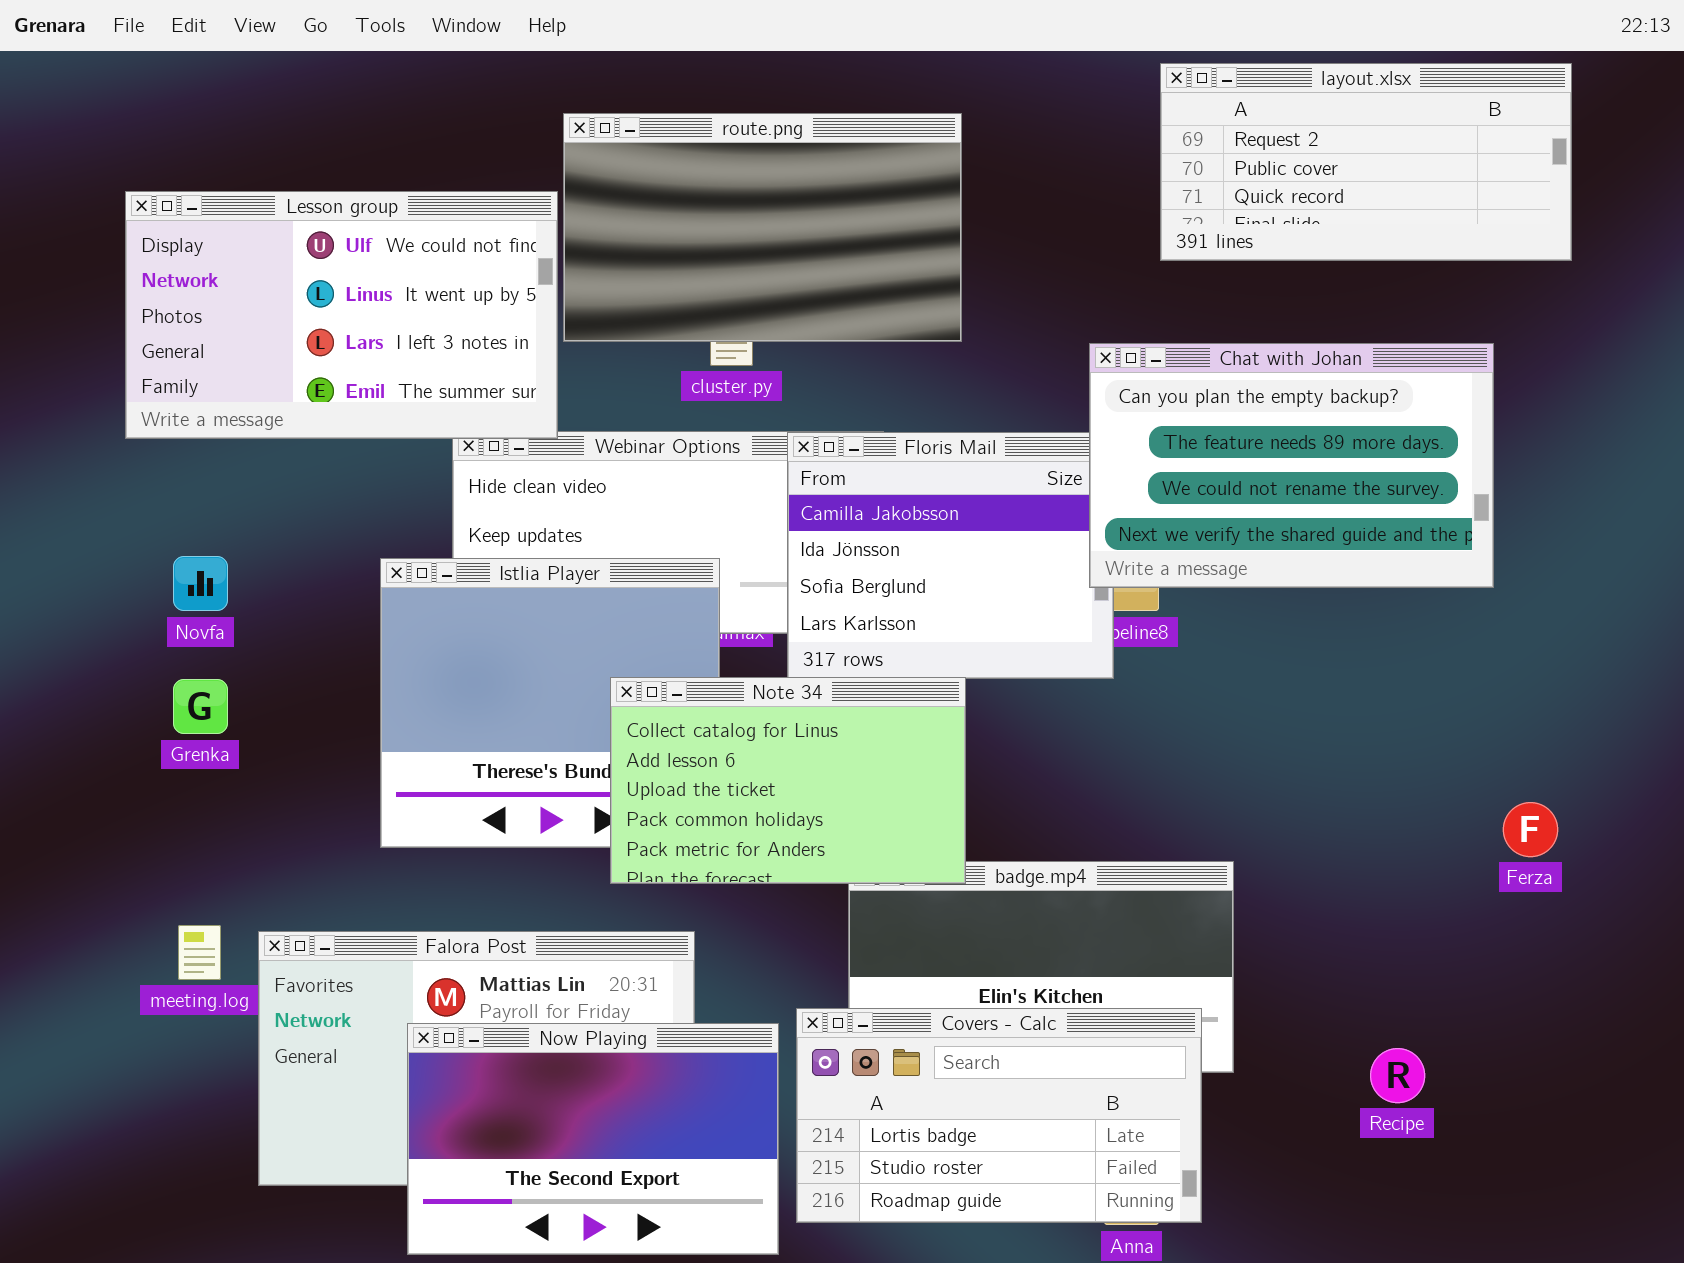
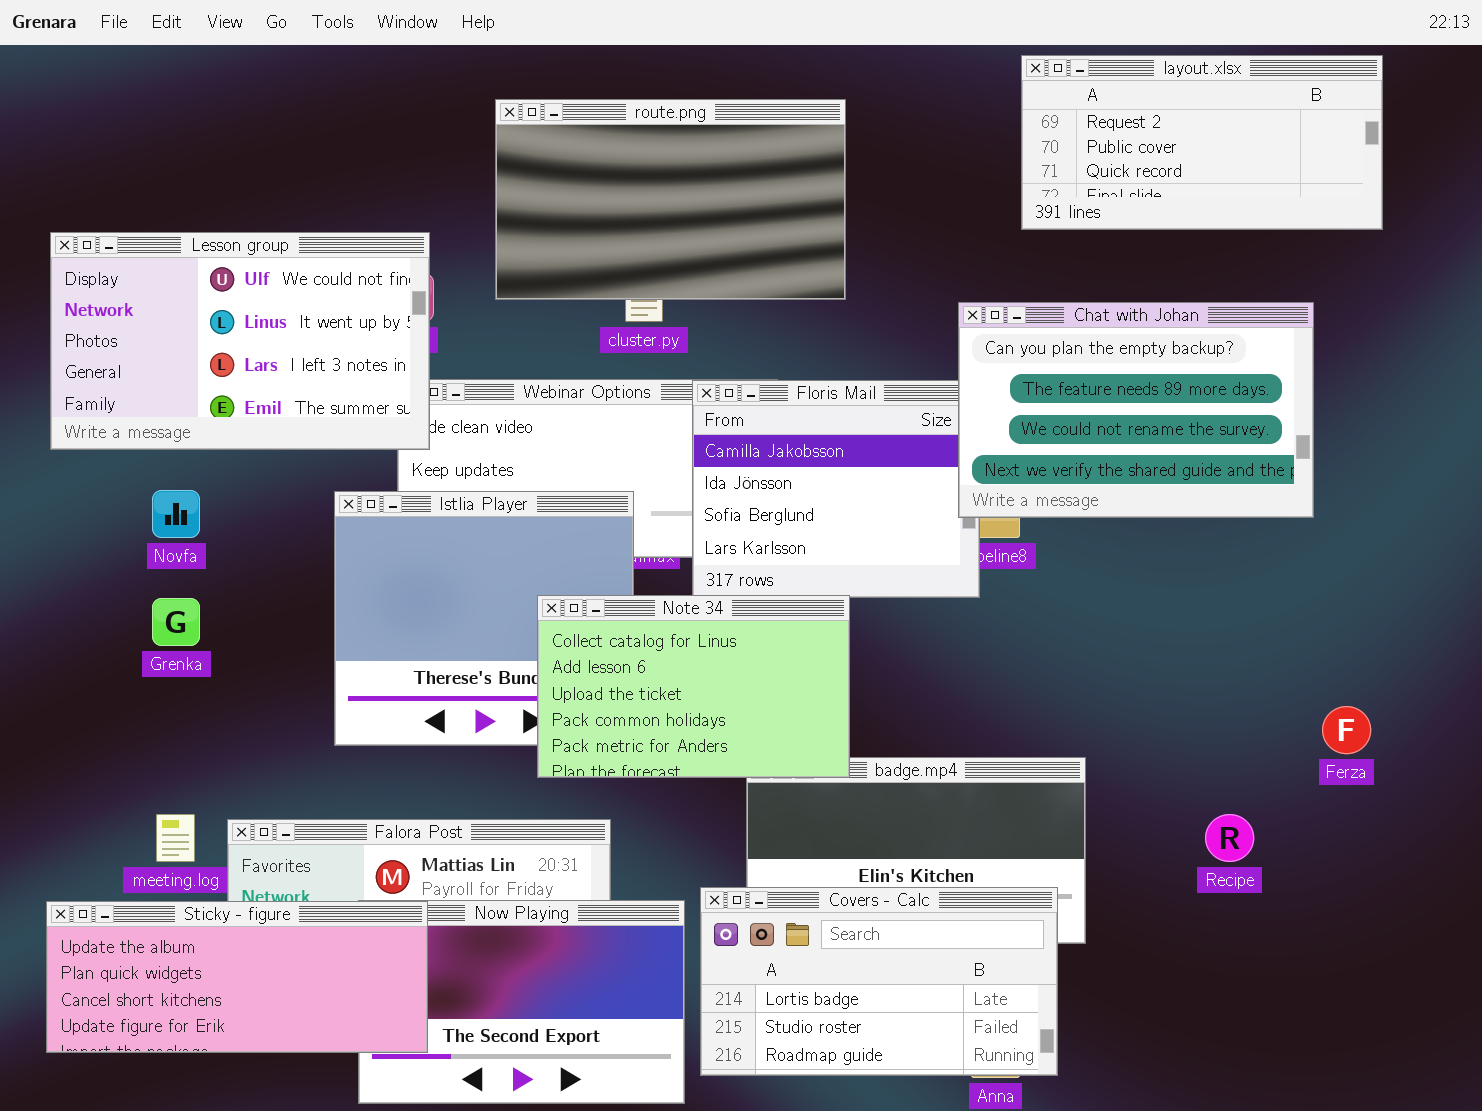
Lesson group: [125,191,558,439] -> [50,232,430,450], moved
Sticky - figure: none -> [46,901,428,1053], opened
Recipe: [1370,1048,1425,1103] -> [1205,814,1254,862], moved

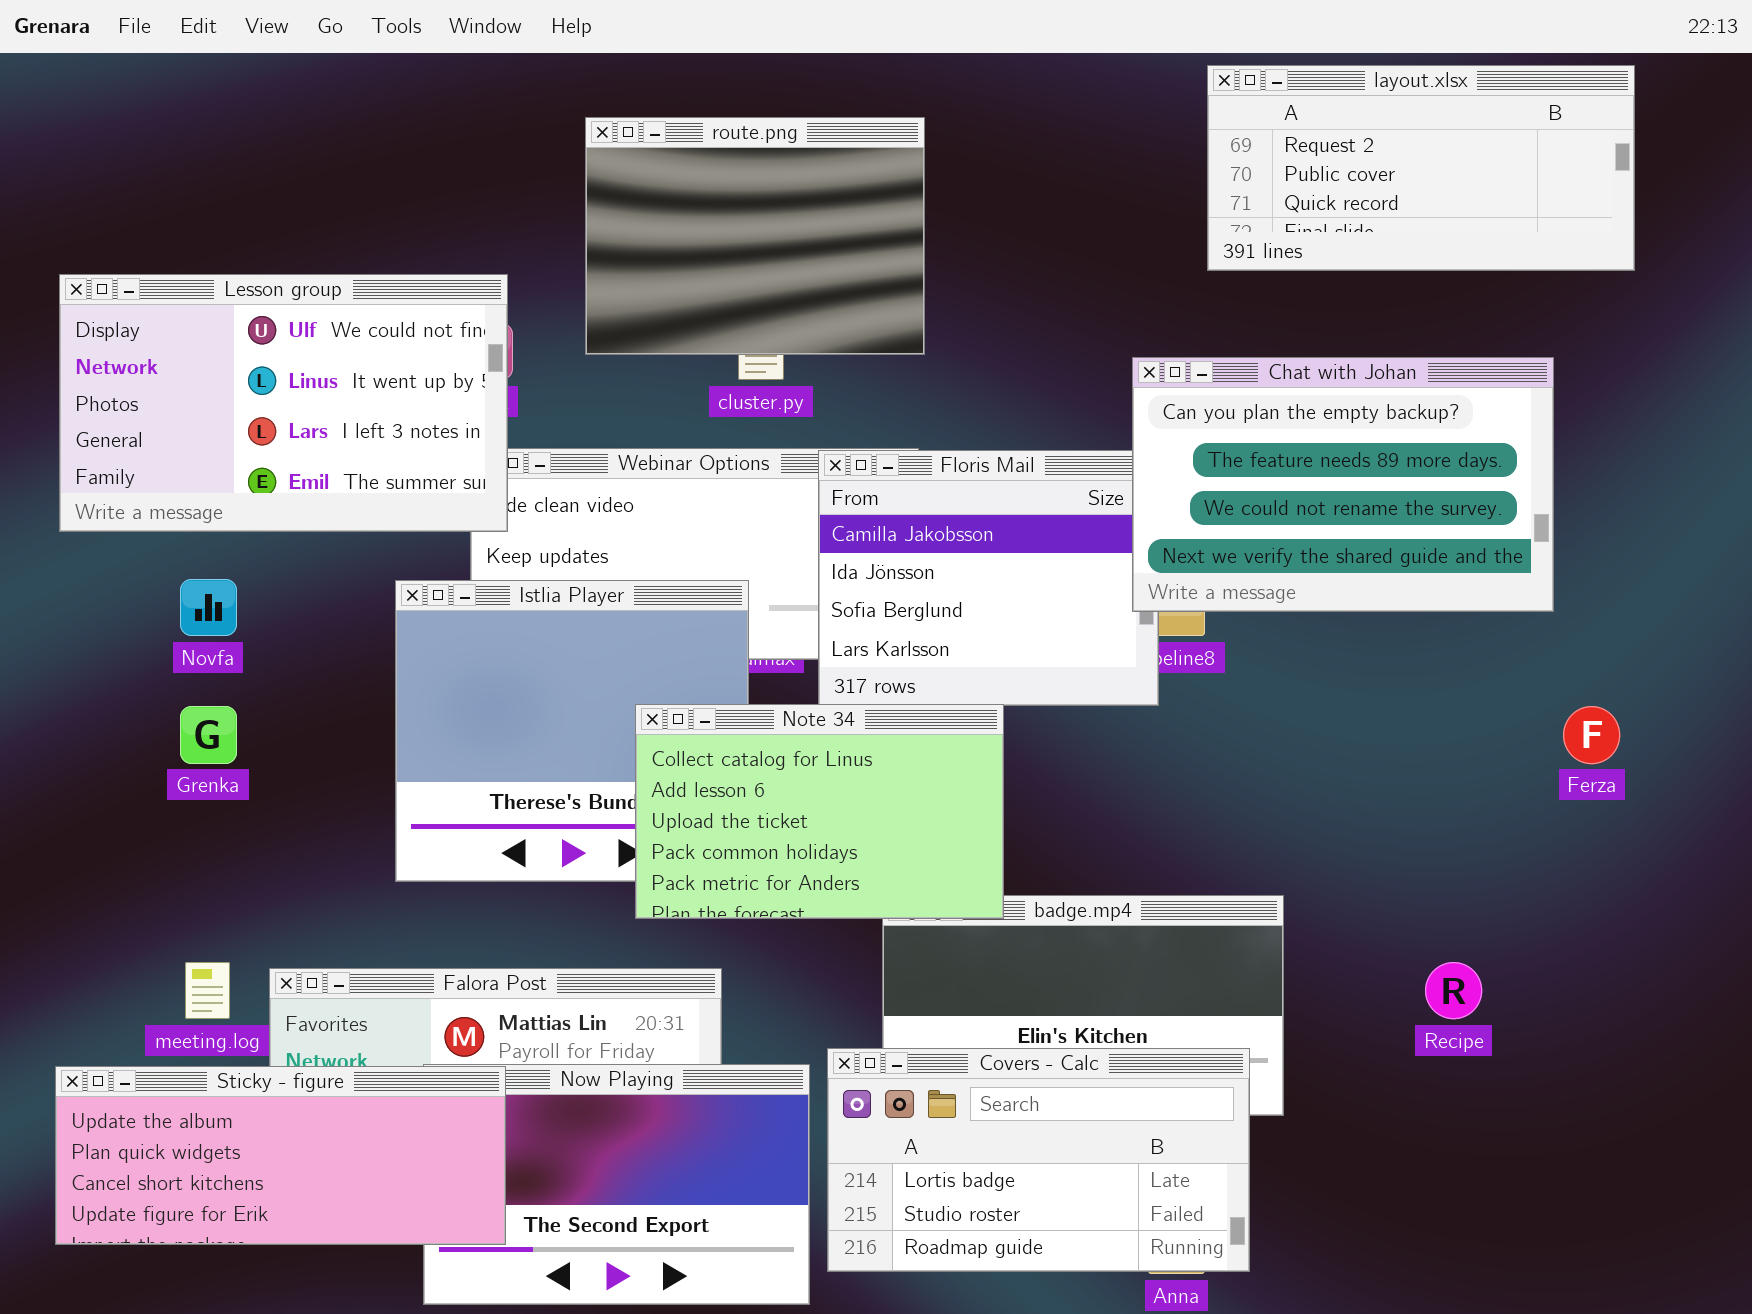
route.png: [495,99,846,300] -> [585,117,925,355], resized
Ferza: [1322,706,1371,754] -> [1563,706,1620,764], moved

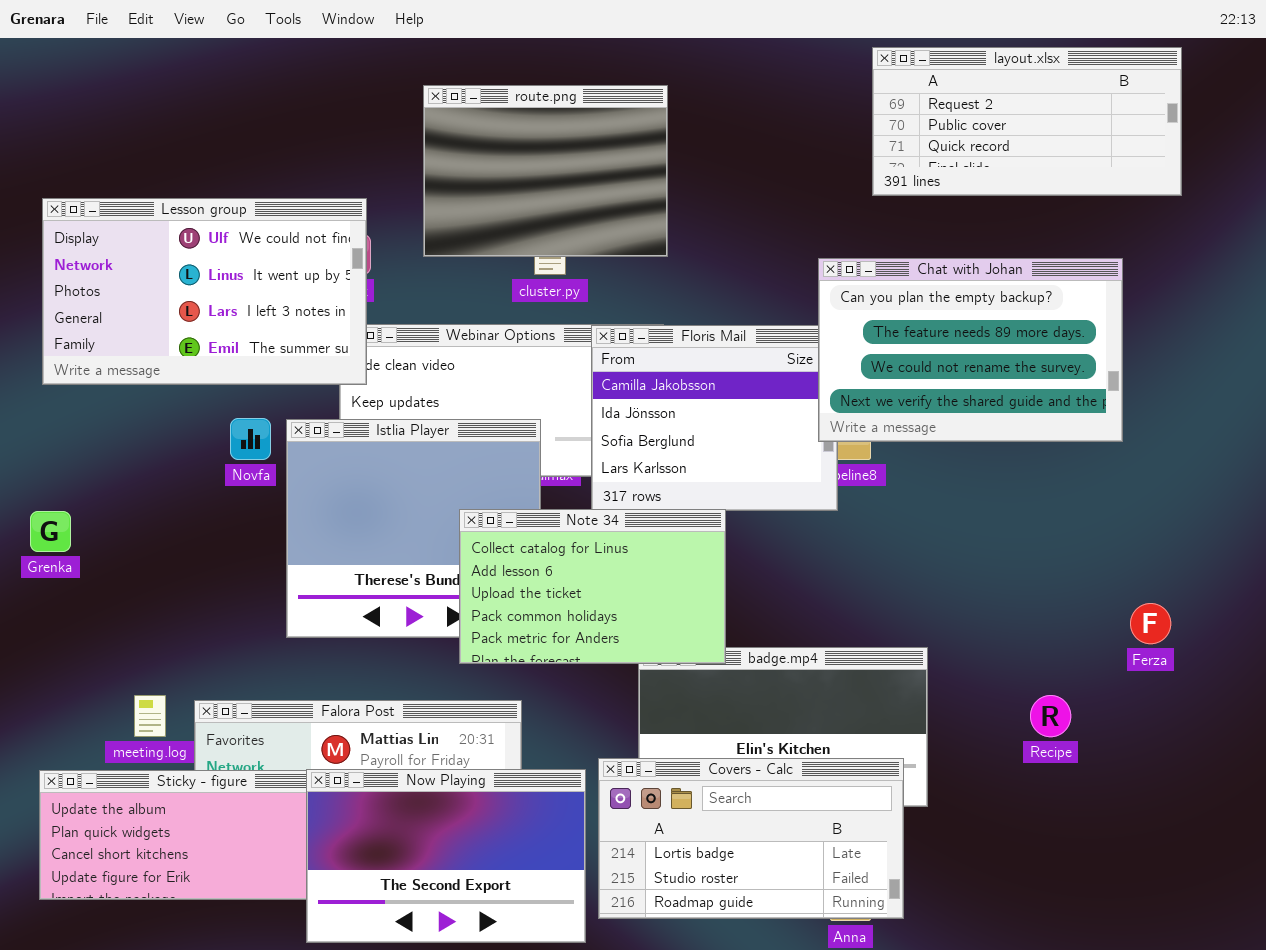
Novfa: [180,579,237,636] -> [230,418,271,460], moved
Grenka: [180,706,237,764] -> [30,511,71,552], moved
Ferza: [1563,706,1620,764] -> [1130,603,1171,644], moved
Now Playing: [423,1064,810,1305] -> [306,769,586,943], raised

